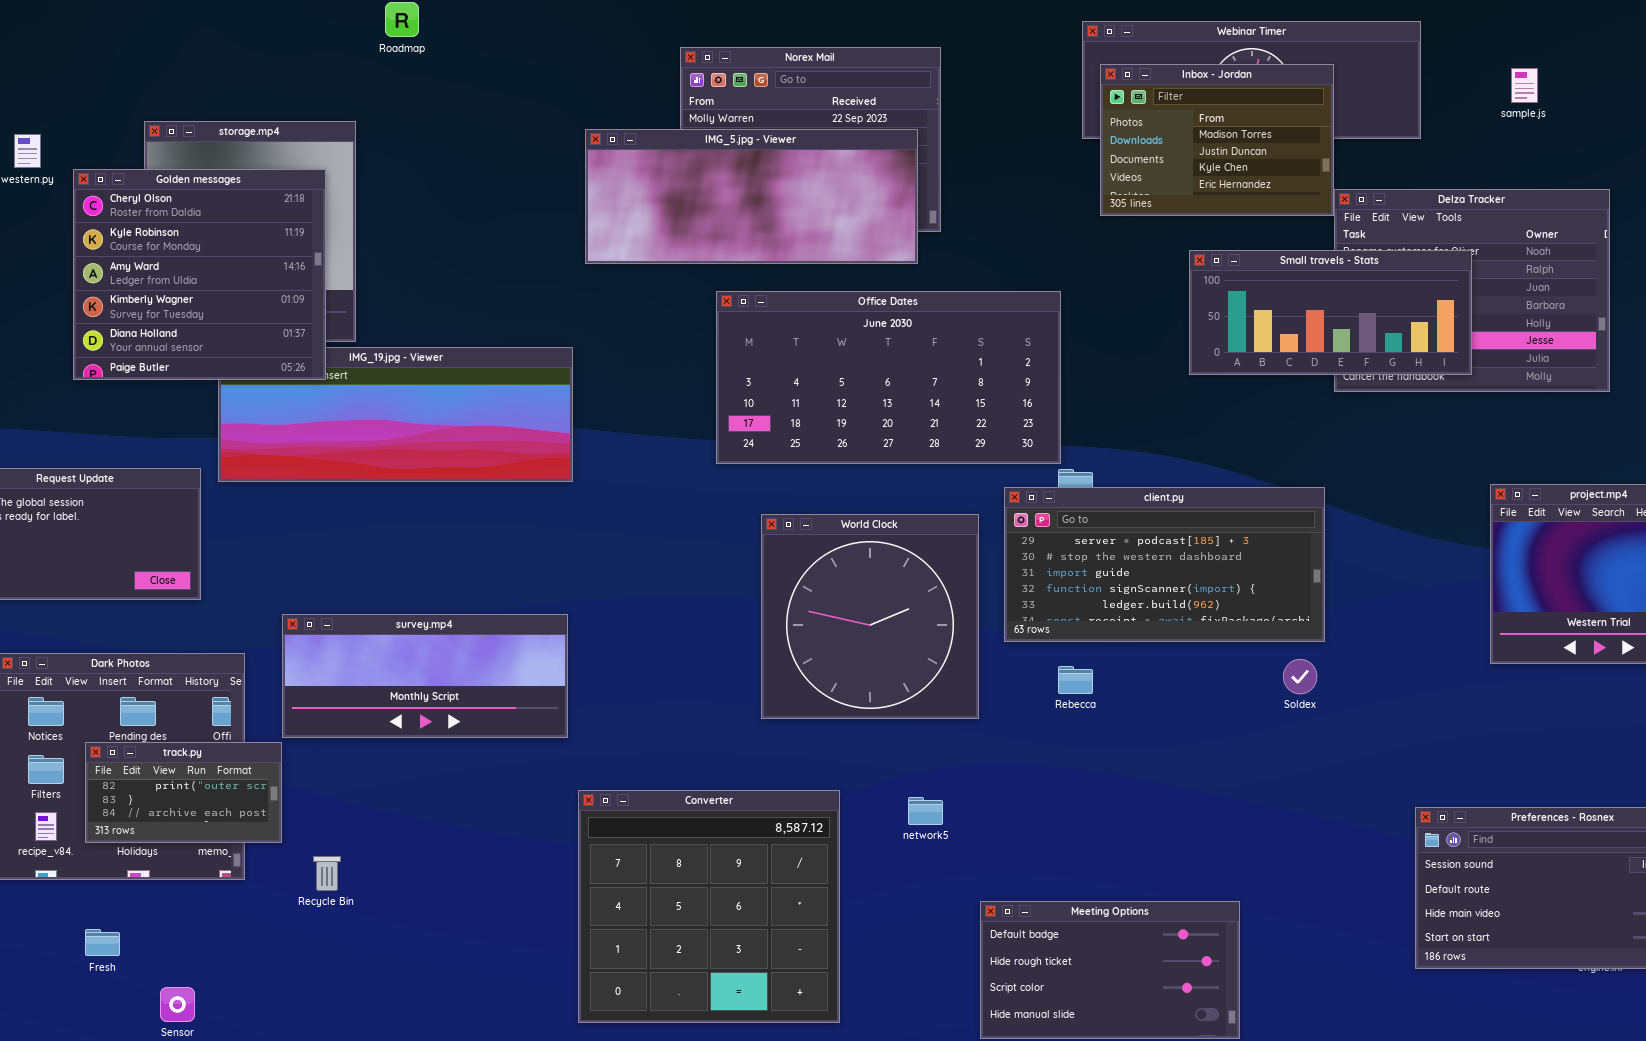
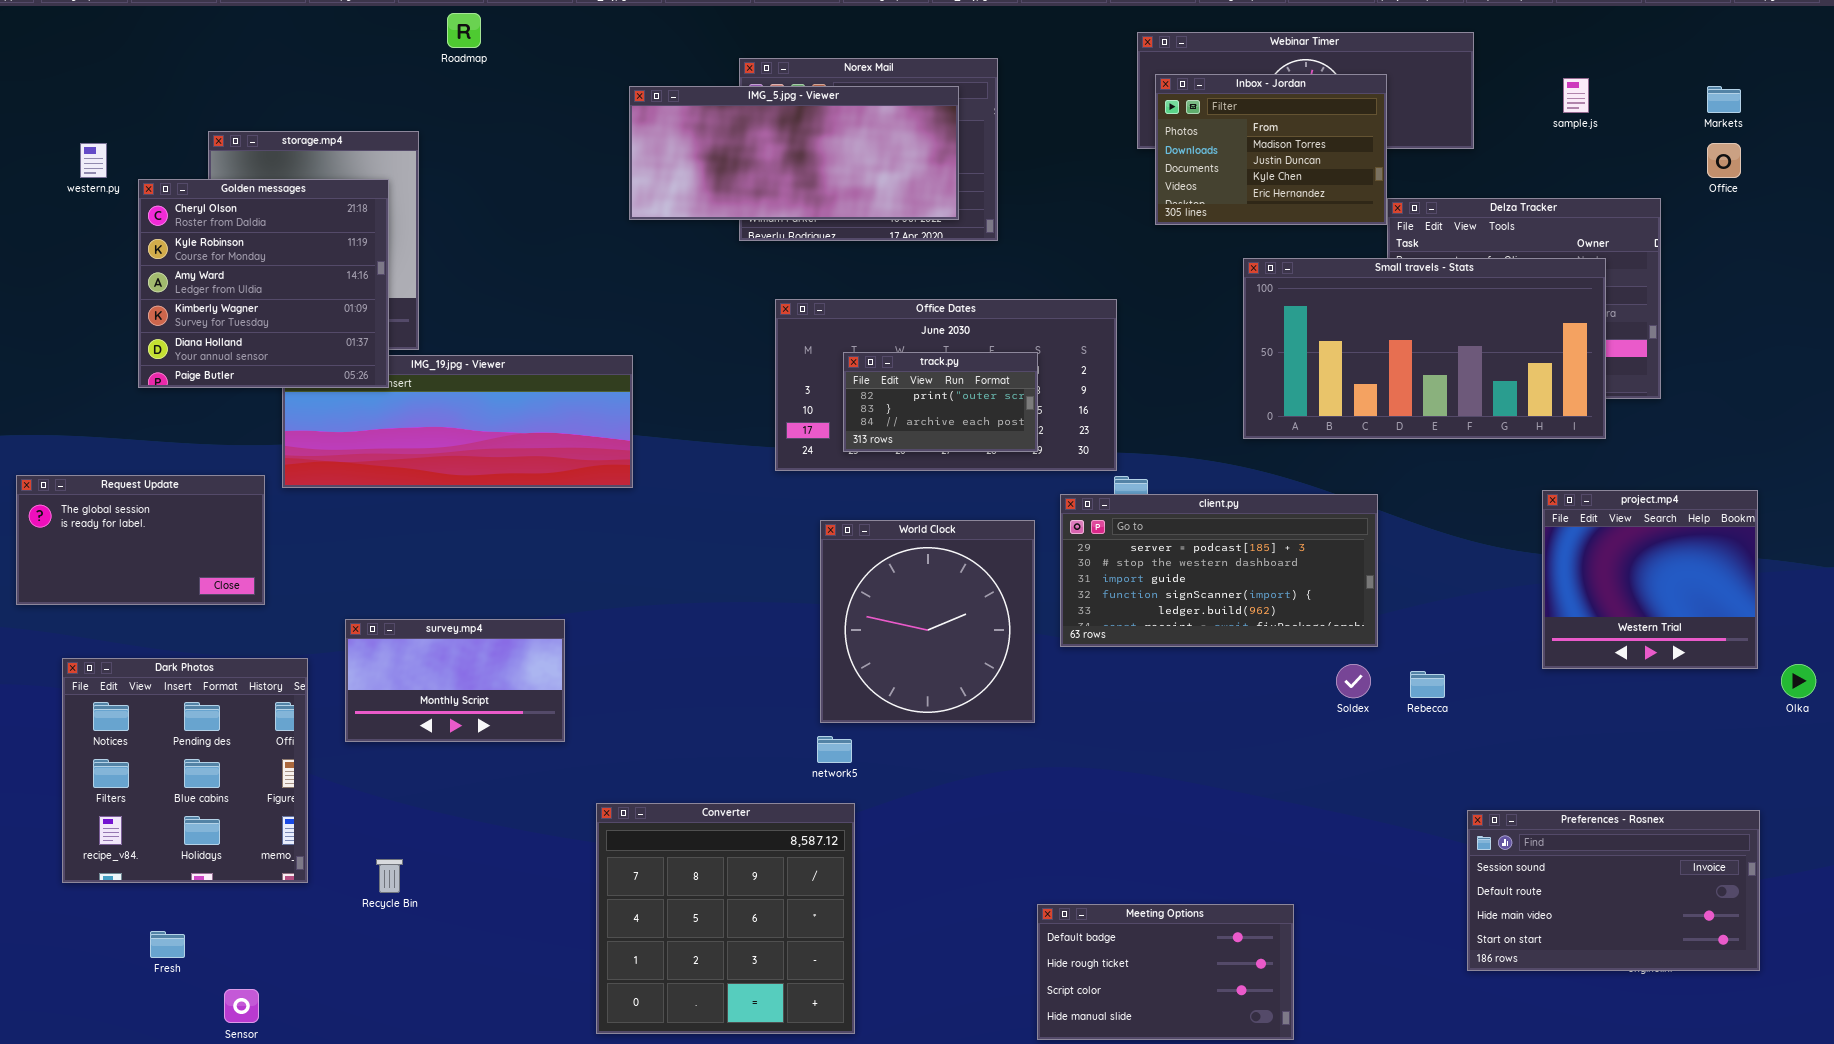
IMG_5.jpg - Viewer: [585,129,918,264] -> [629,86,959,220], moved
Small travels - Stats: [1189,250,1472,375] -> [1243,258,1606,439], resized
survey.mp4: [282,614,568,738] -> [345,619,565,742], resized
Rebecca: [1058,666,1093,694] -> [1410,671,1445,698], moved
track.py: [85,742,282,843] -> [843,352,1038,452], moved
Converter: [578,790,840,1023] -> [596,803,855,1034], moved
network5: [908,797,943,825] -> [817,736,852,763], moved

